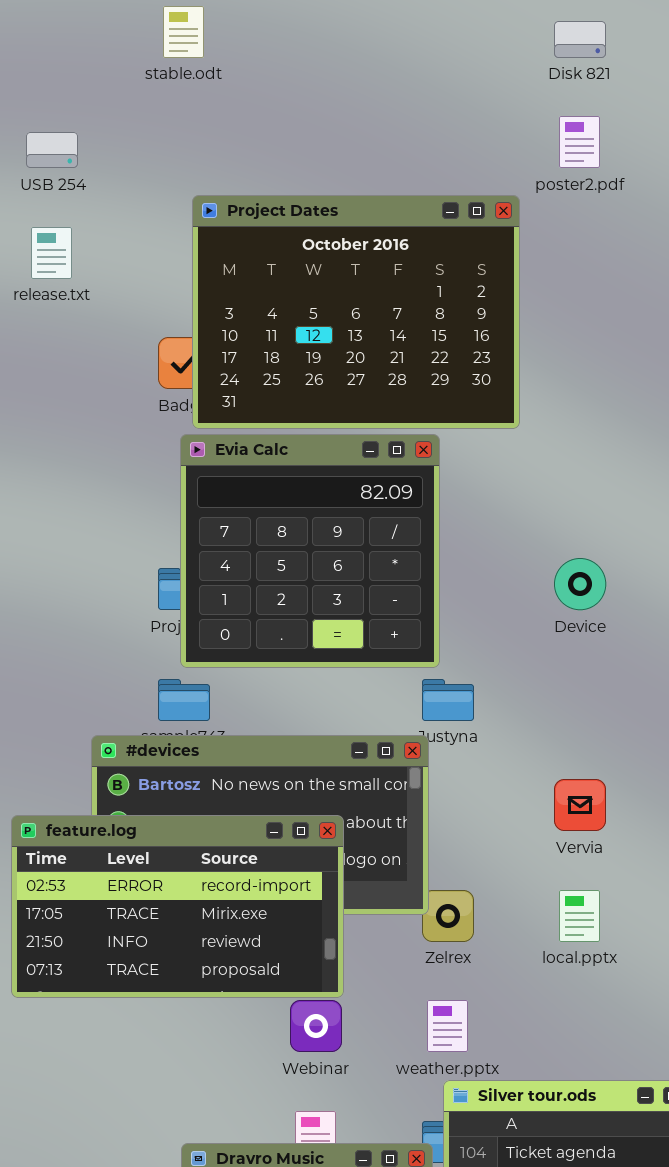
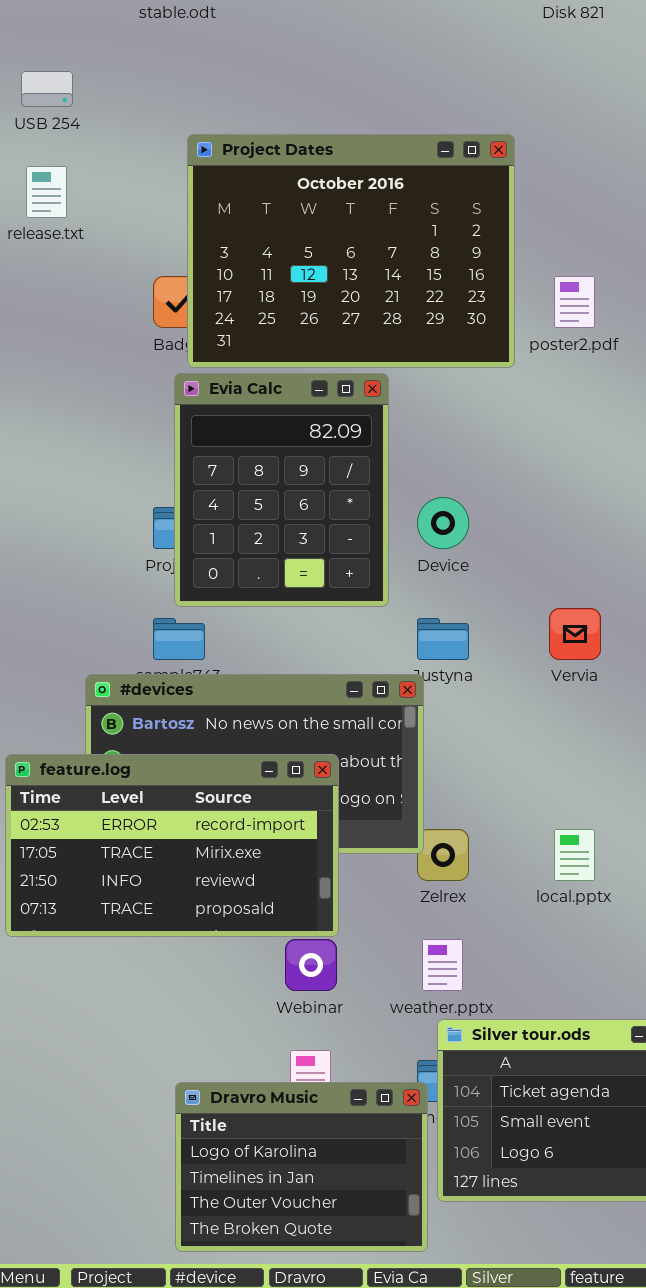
poster2.pdf: [559,116,600,168] -> [554,276,595,328], moved
Evia Calc: [180,434,440,668] -> [174,373,389,607], resized
Device: [554,558,606,610] -> [417,497,469,549], moved
Vervia: [554,779,606,831] -> [549,608,601,660], moved

